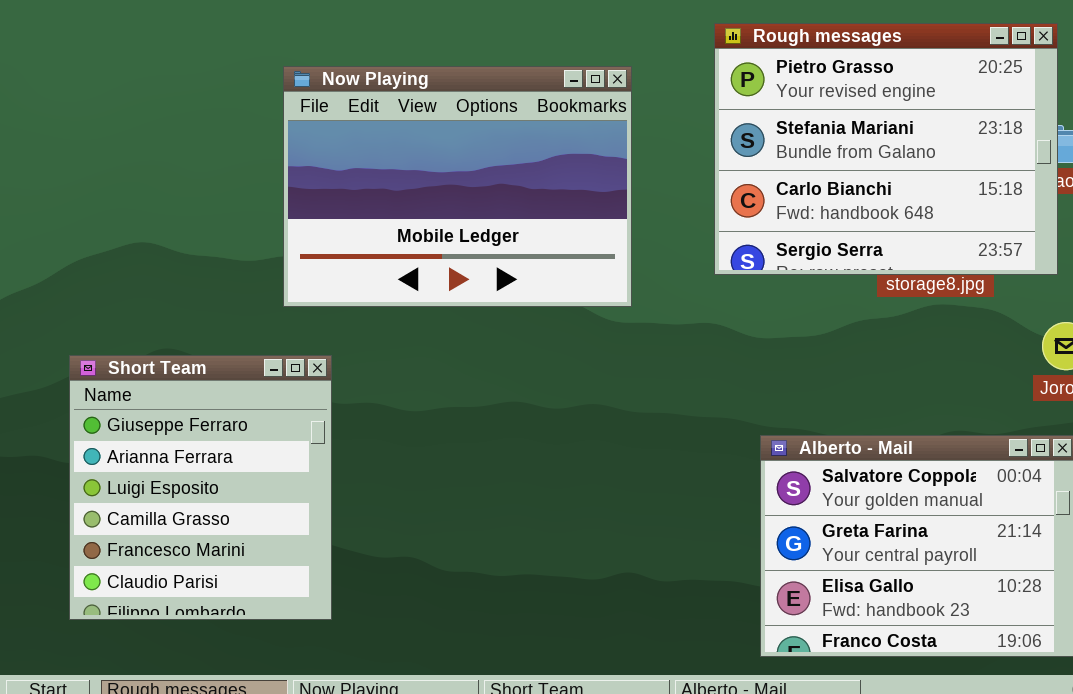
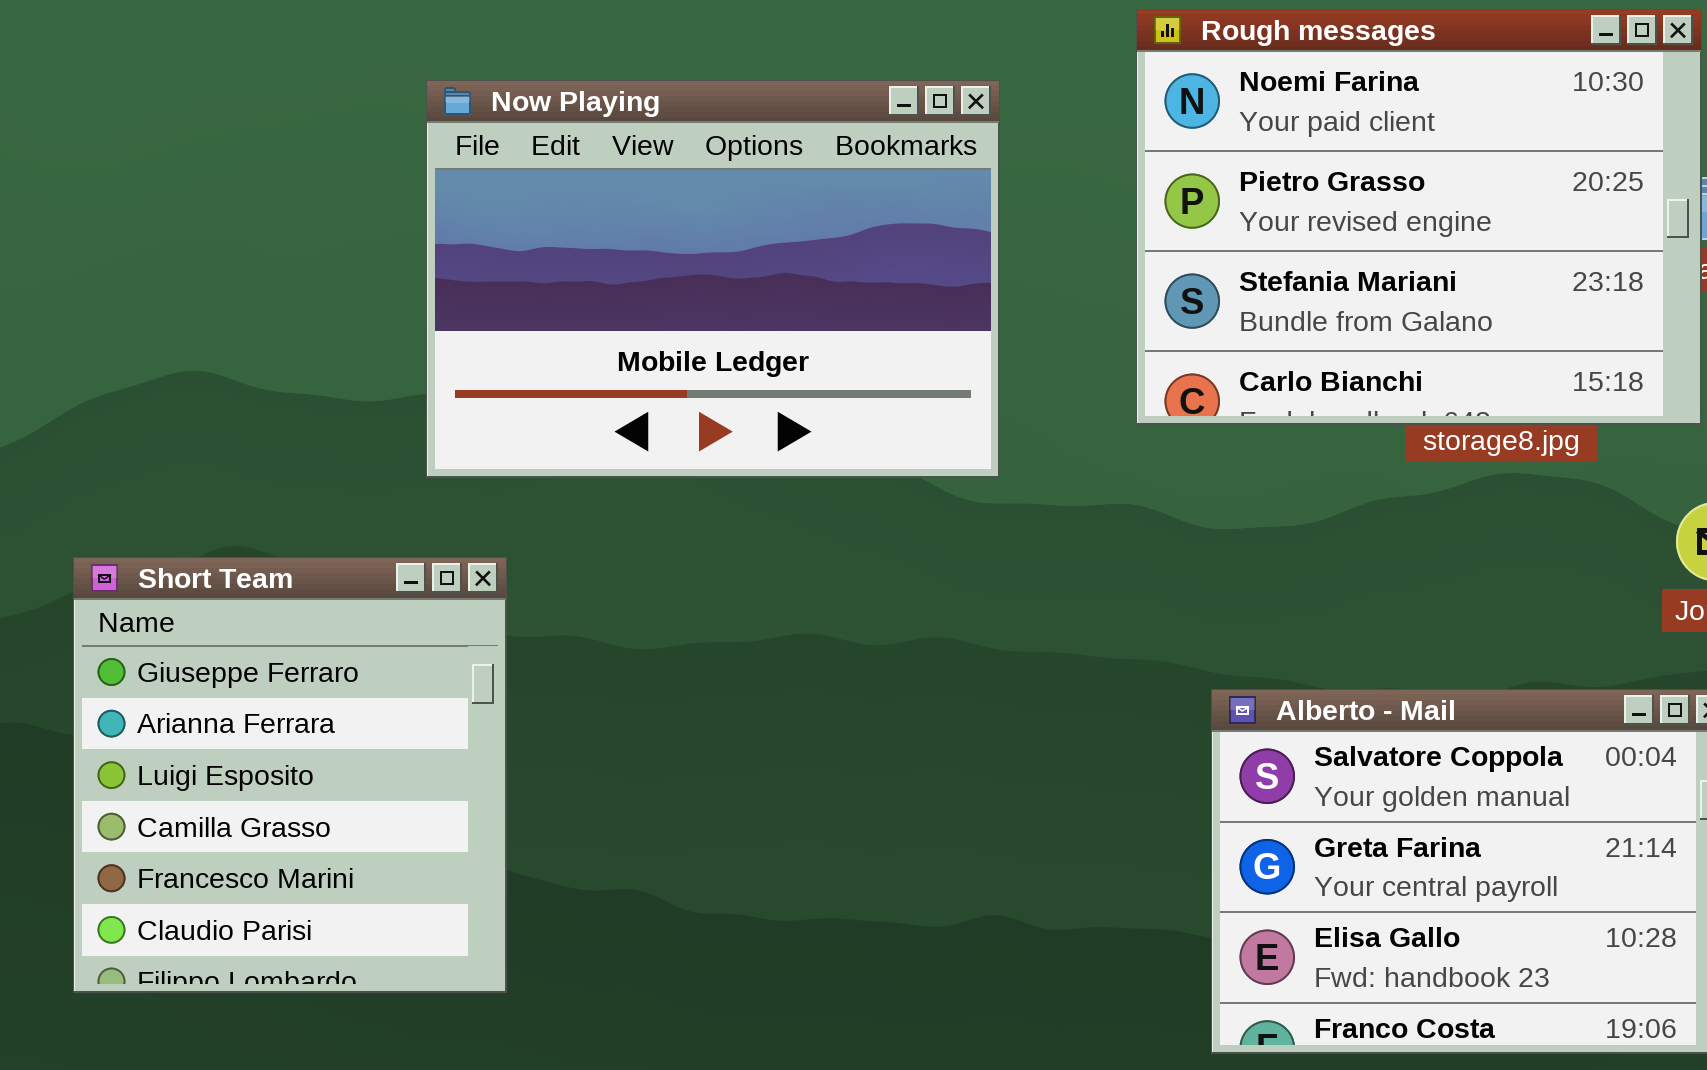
Rough messages: [714,23,1058,275] -> [1136,9,1702,425], scrolled up 1 row

